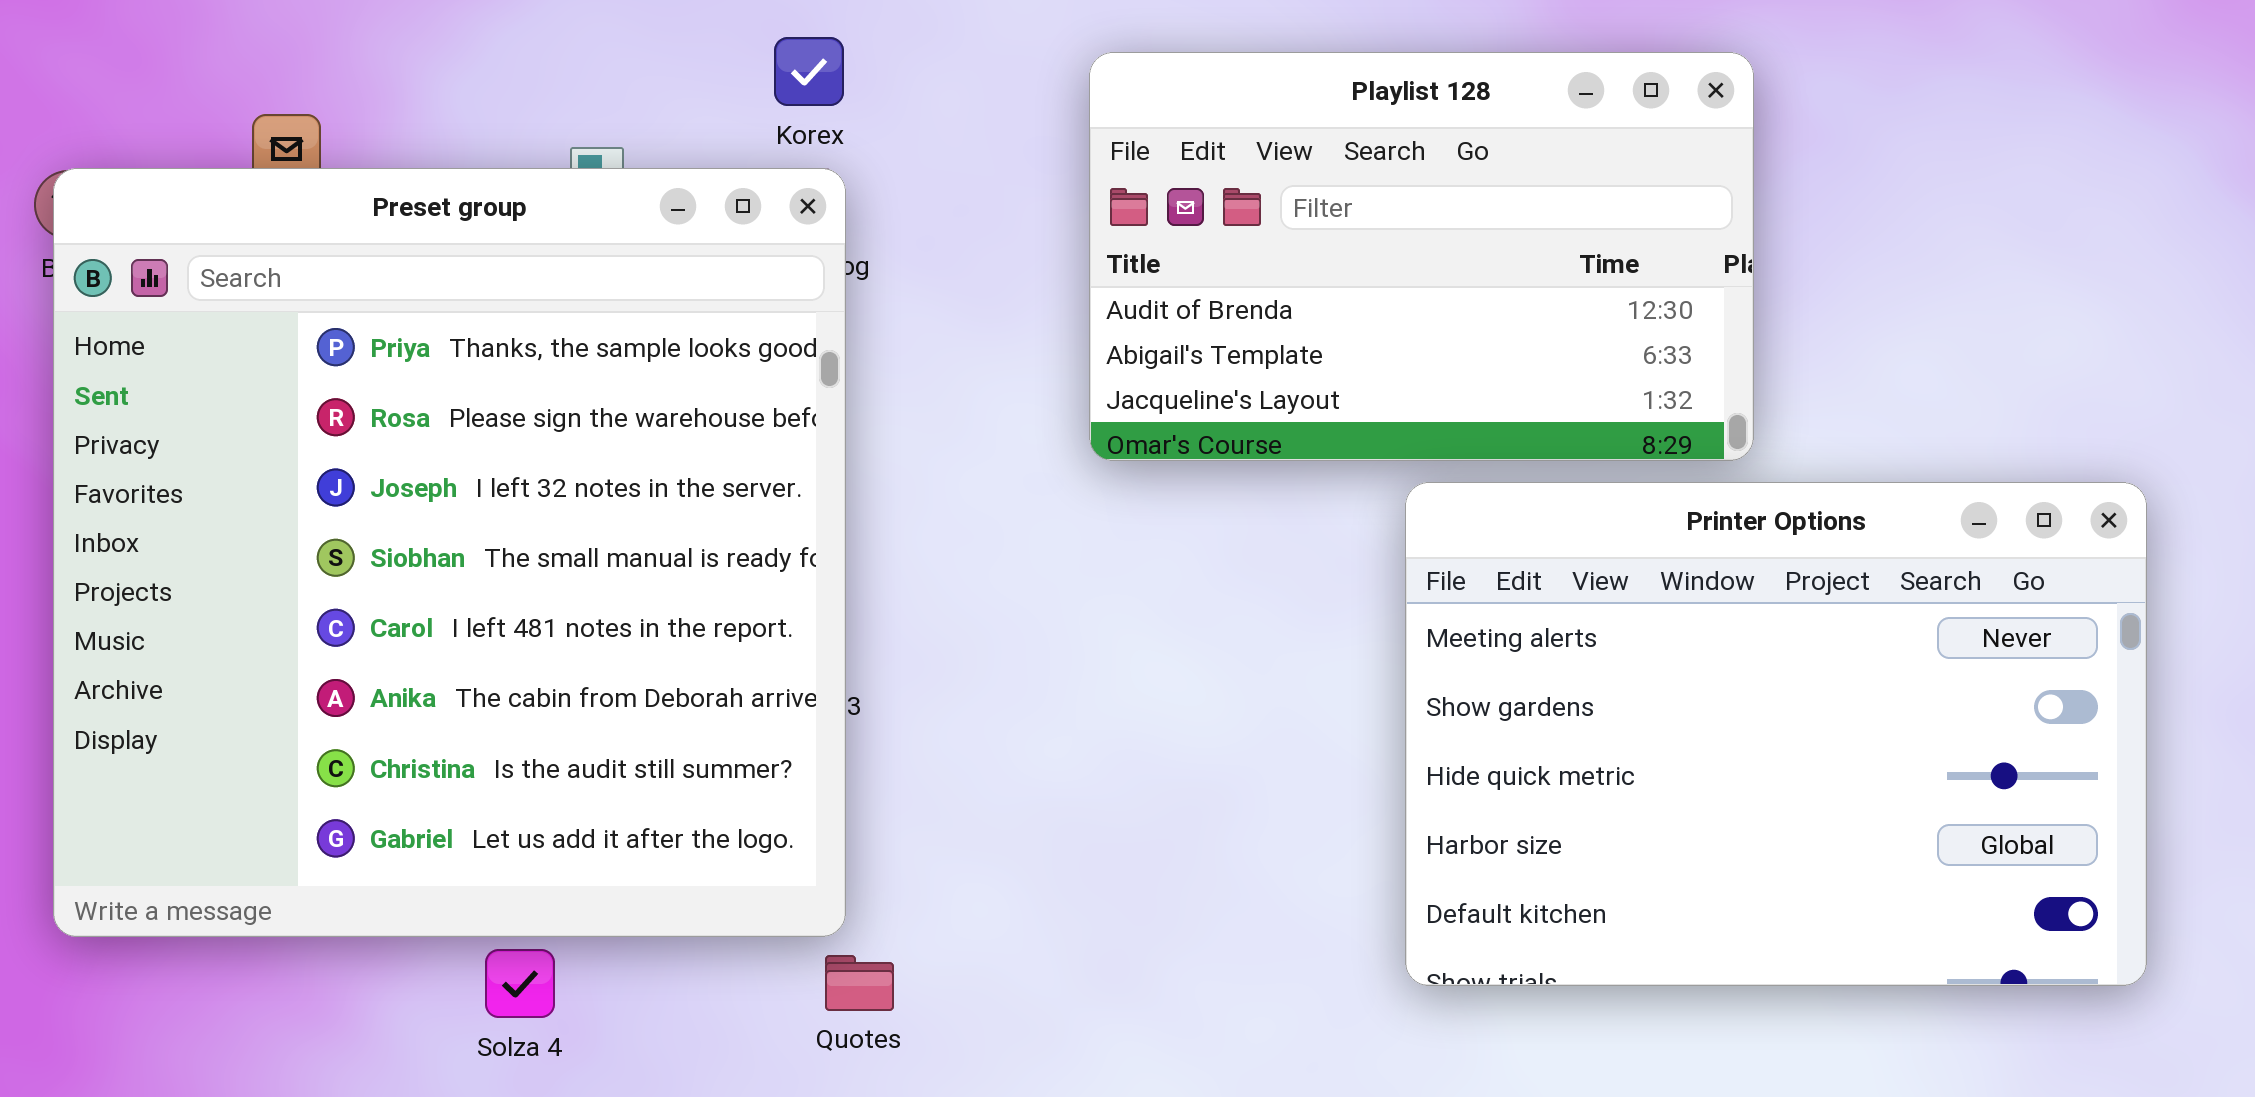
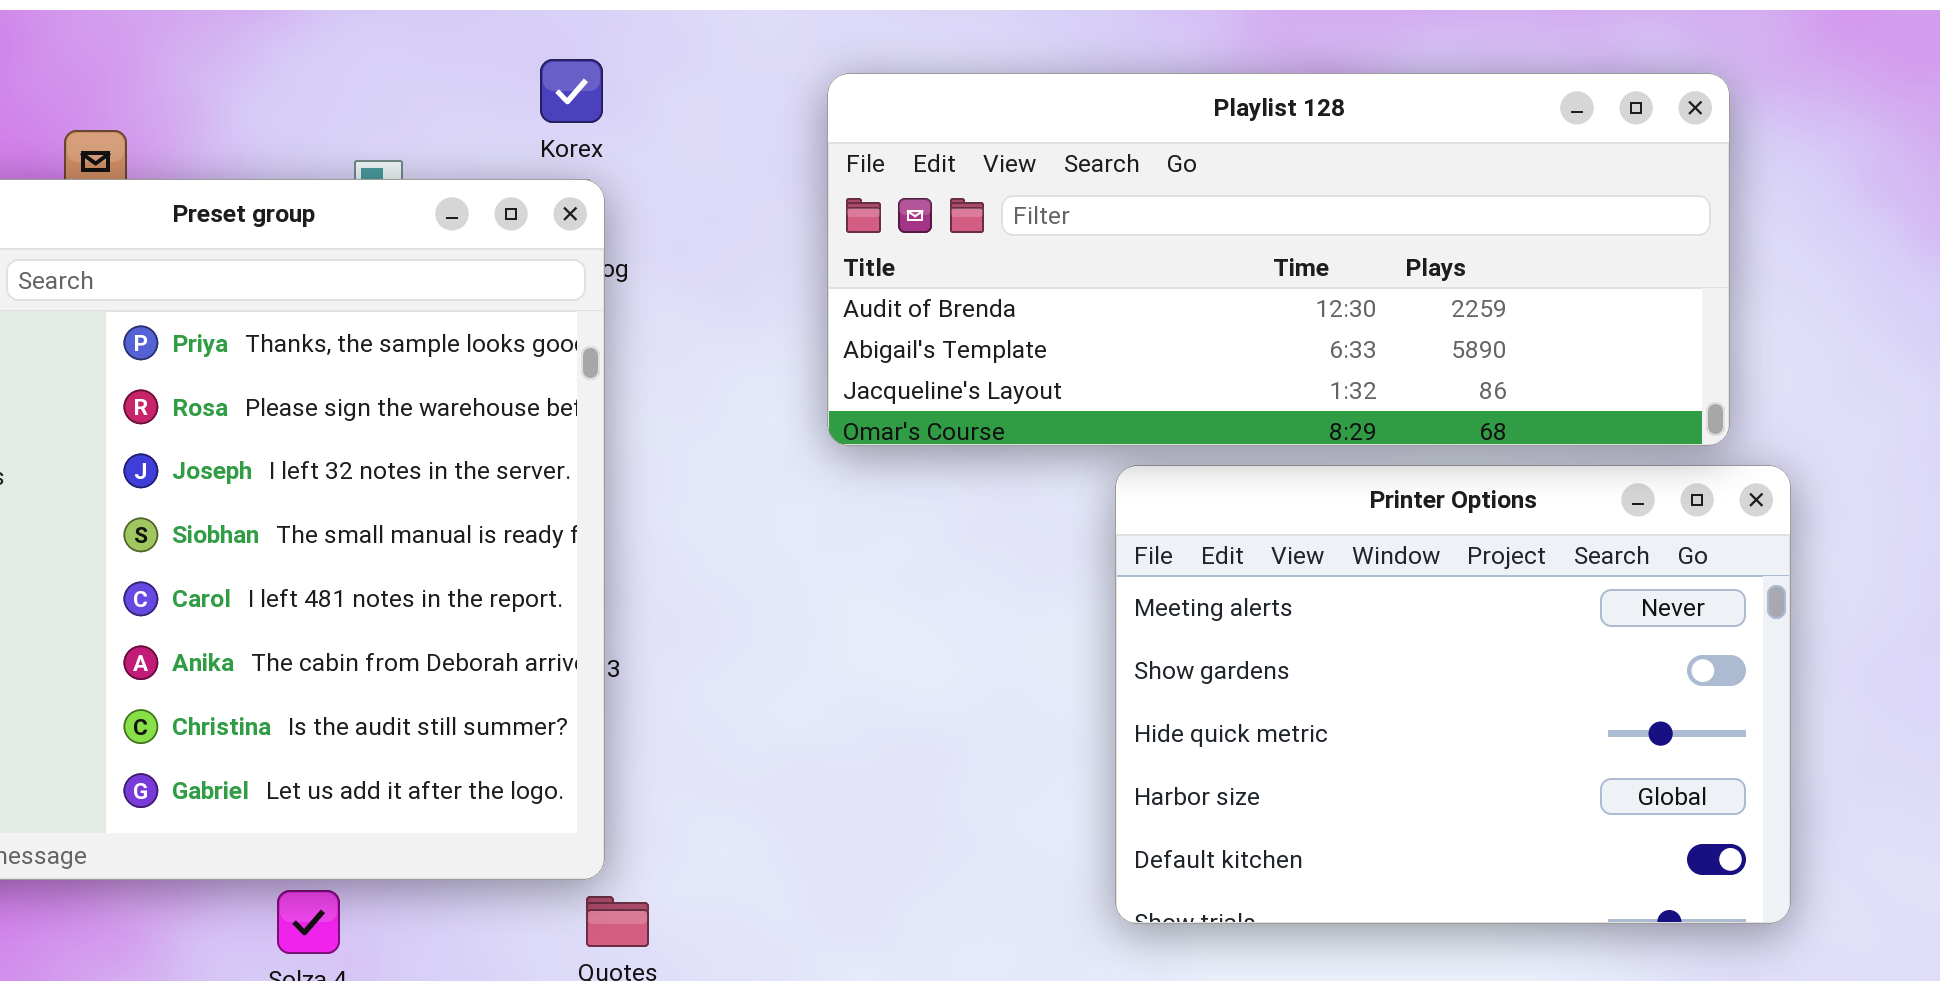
Playlist 128: [1089,52,1754,461] -> [827,73,1730,446], resized

